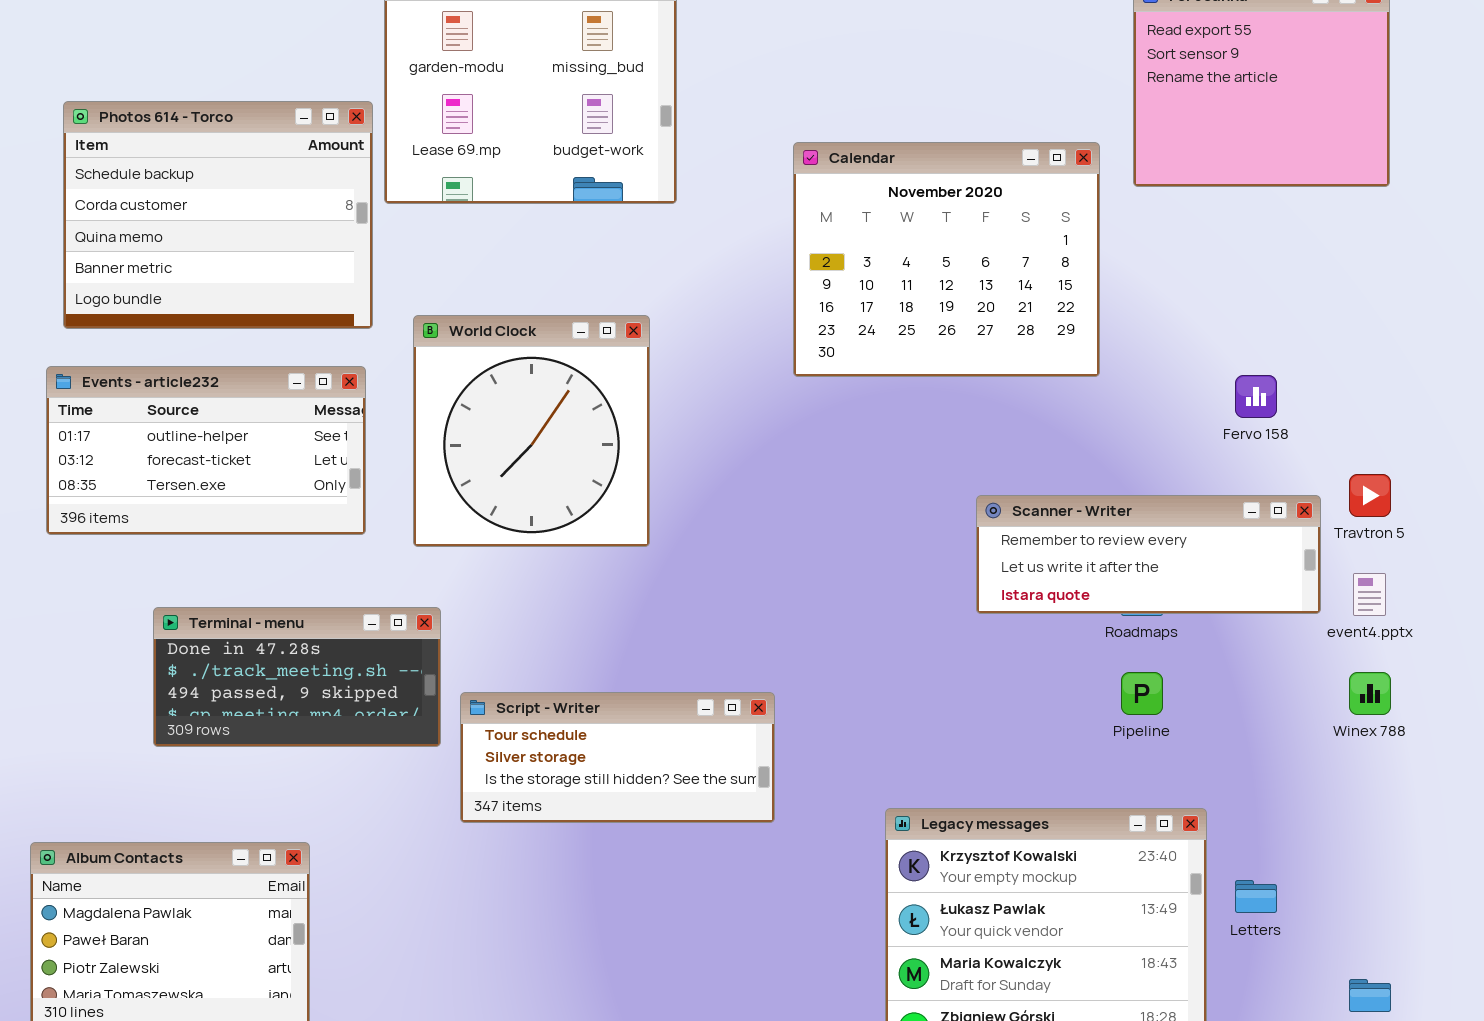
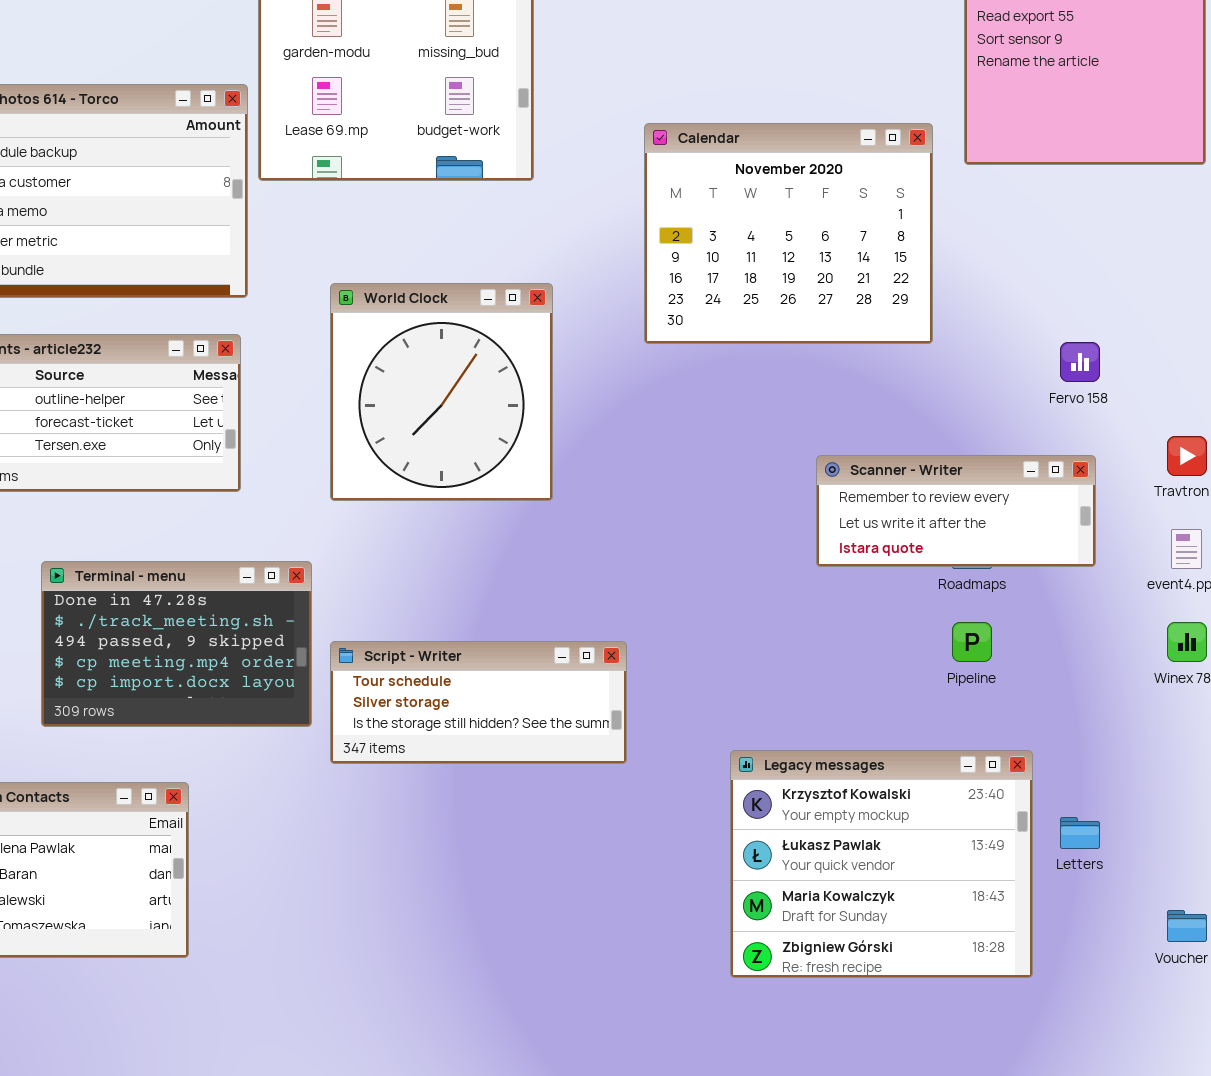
World Clock: [413,315,650,547] -> [330,283,553,501], moved
Scanner - Writer: [976,495,1321,614] -> [816,455,1096,567], resized
Terminal - menu: [153,607,441,747] -> [41,561,312,727], resized

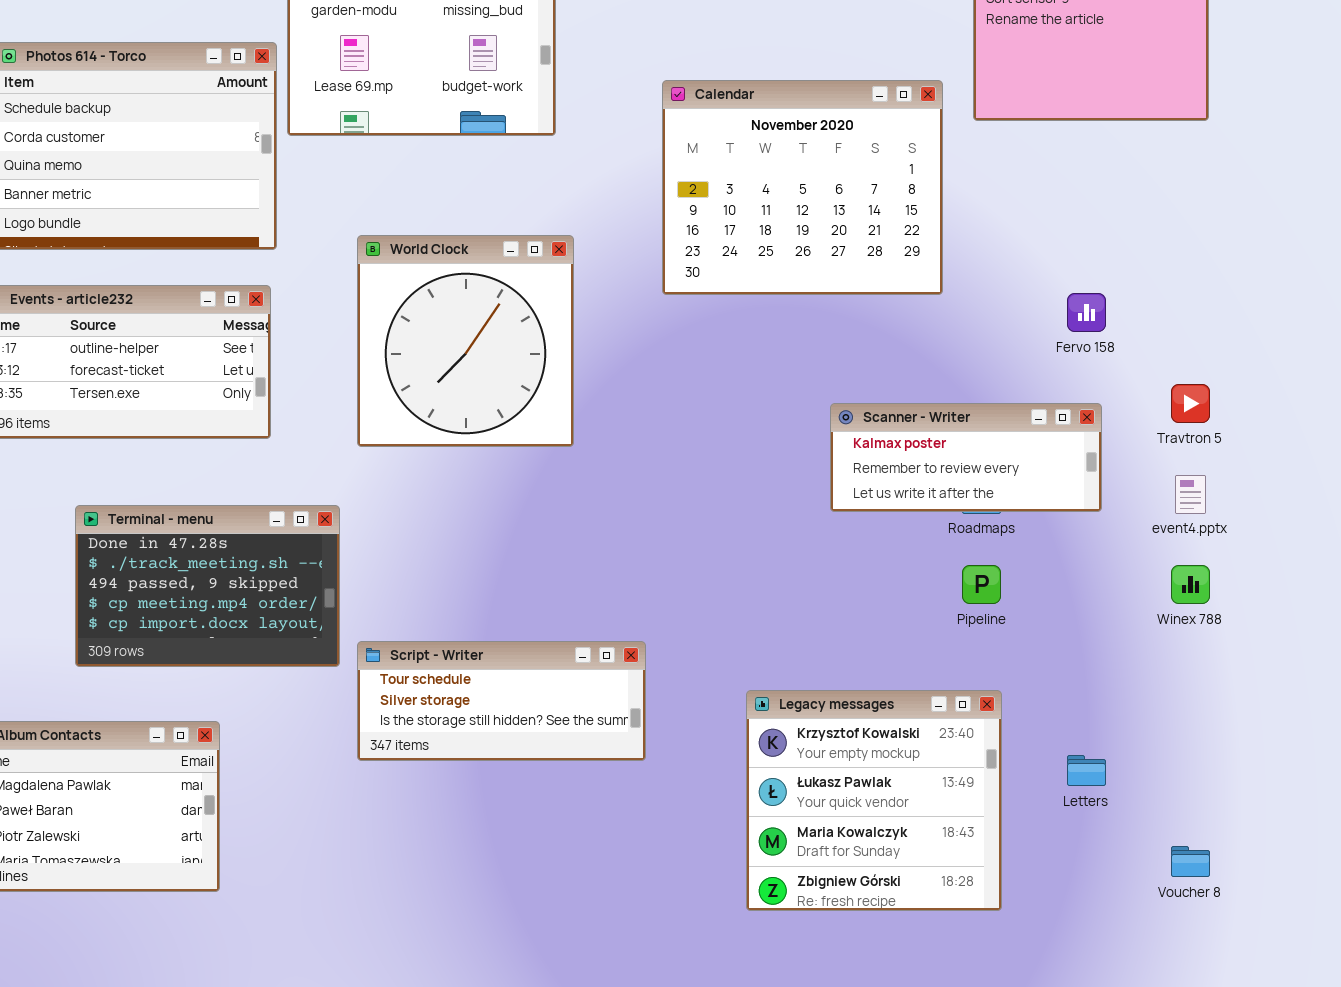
Scanner - Writer: [816,455,1096,567] -> [830,403,1102,512], scrolled up 1 row
Script - Writer: [330,641,627,764] -> [357,641,646,761], moved
Legacy messages: [730,750,1033,978] -> [746,690,1002,911], resized

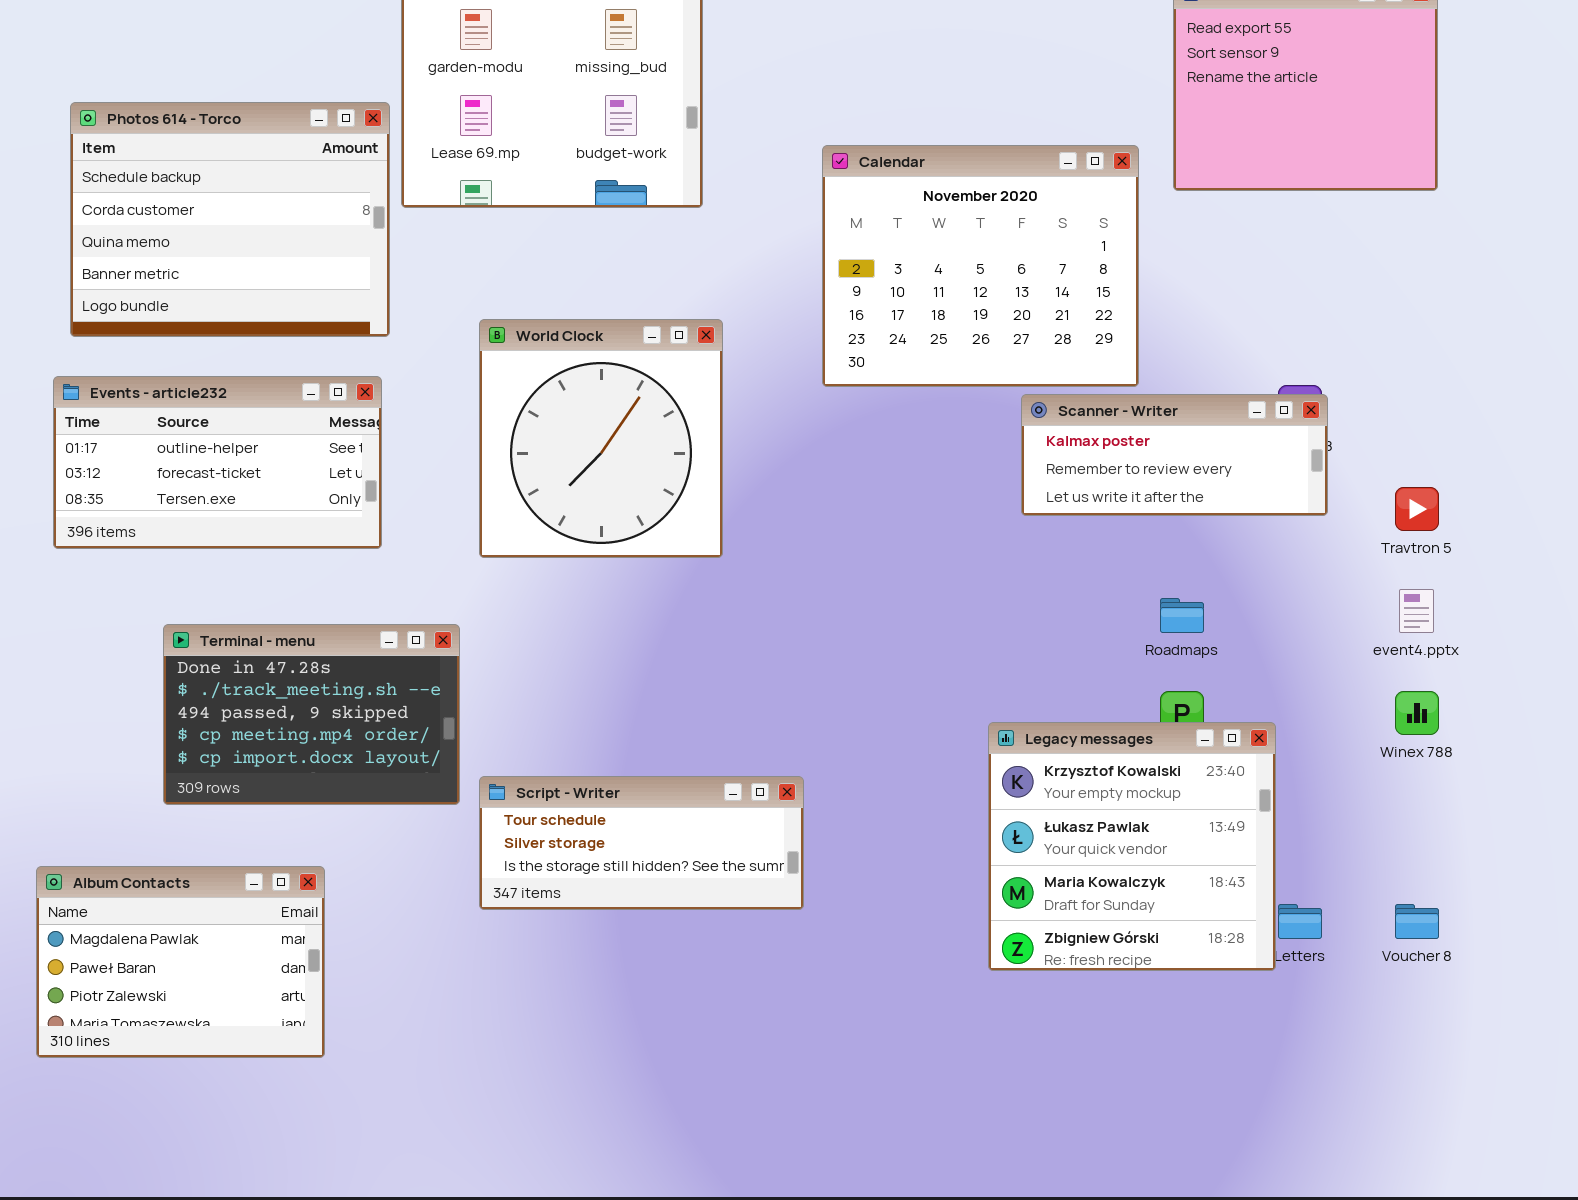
Scanner - Writer: [830,403,1102,512] -> [1021,394,1328,516], moved
Legacy messages: [746,690,1002,911] -> [988,722,1276,971], moved
Voucher 8: [1171,846,1210,877] -> [1395,904,1439,939], moved

